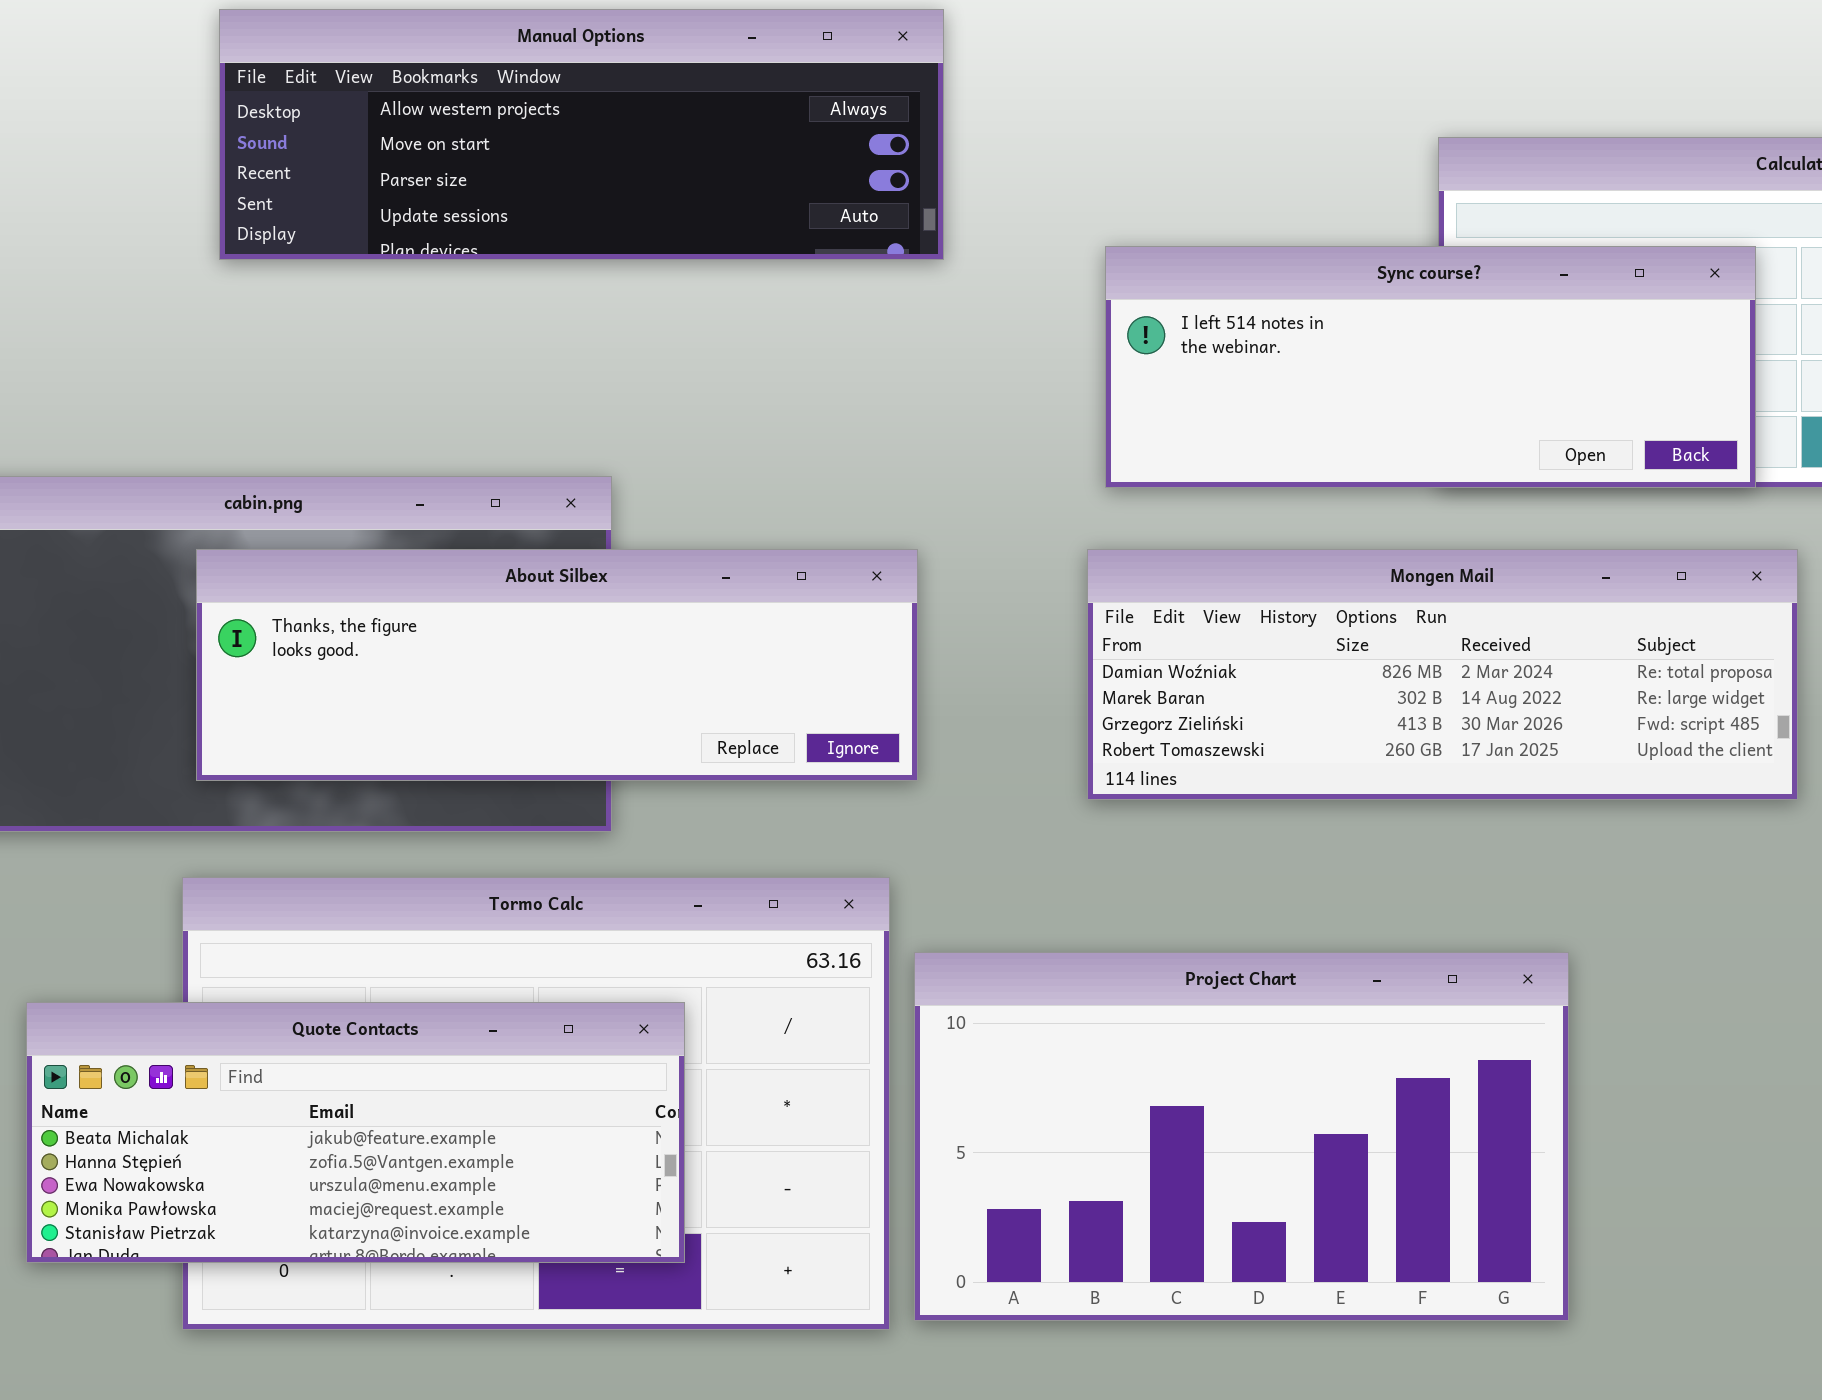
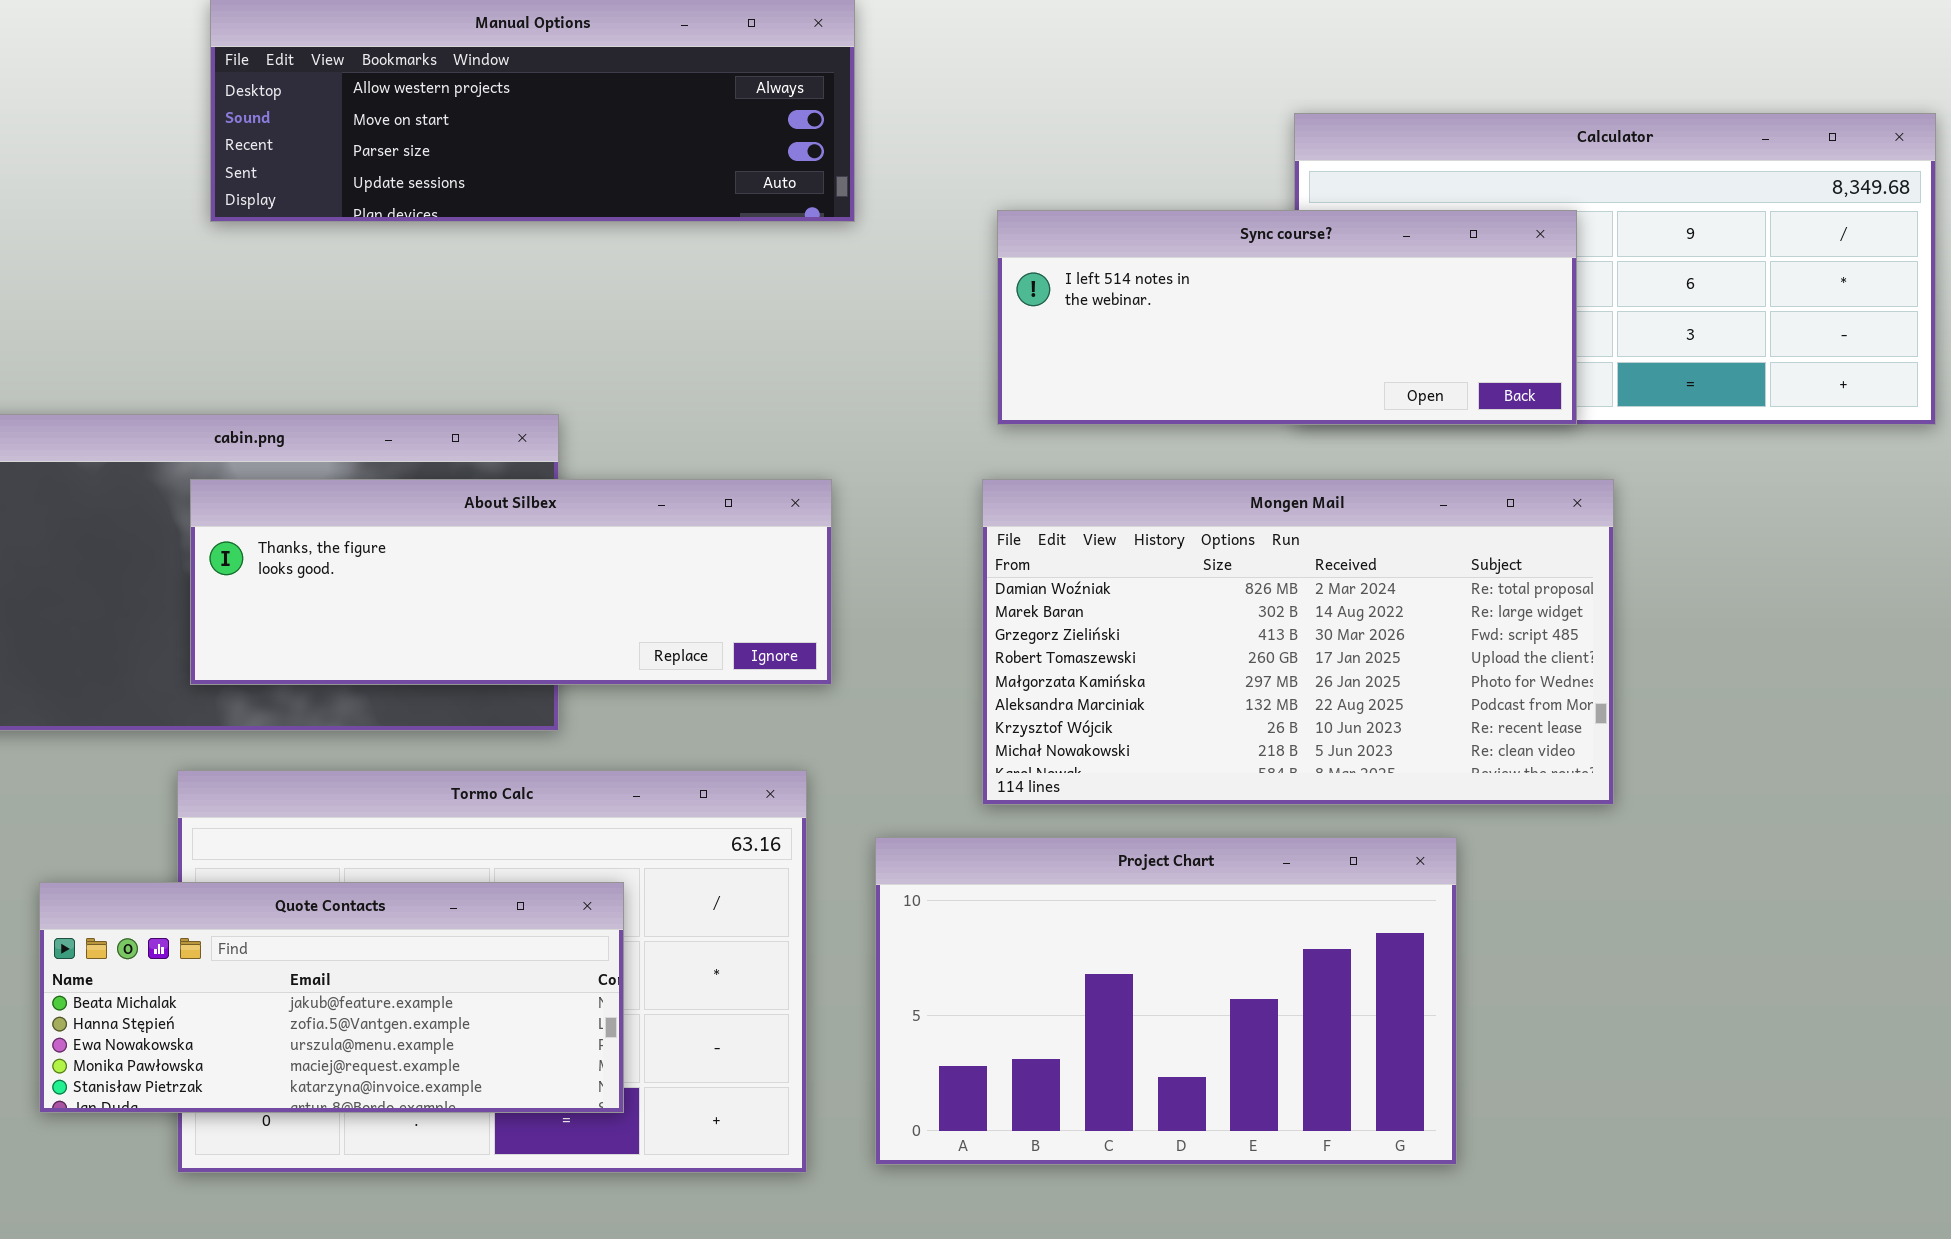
Mongen Mail: [1087,549,1798,800] -> [982,479,1614,805], resized
Project Chart: [914,952,1569,1321] -> [875,837,1457,1165], moved

